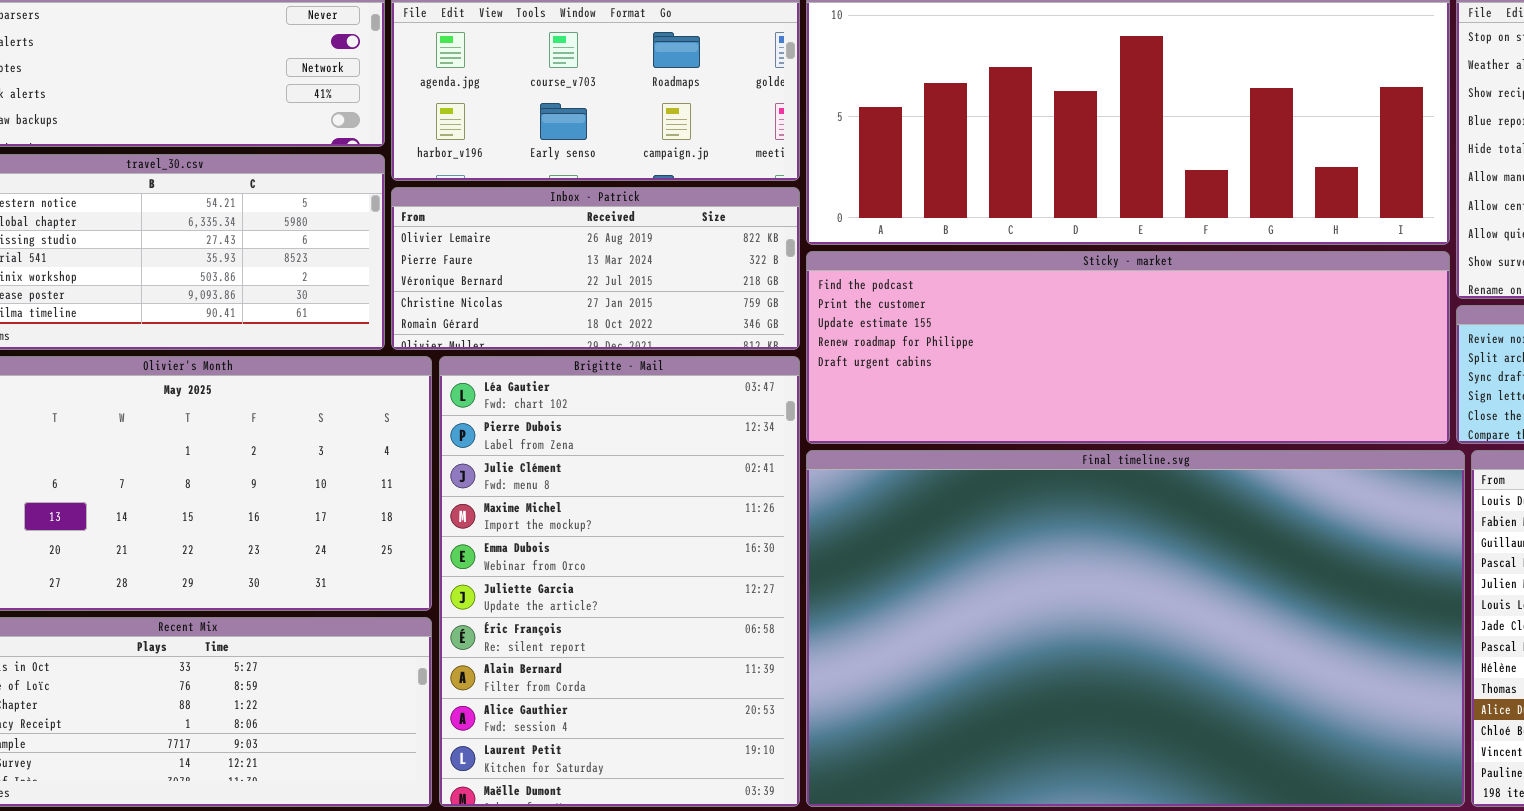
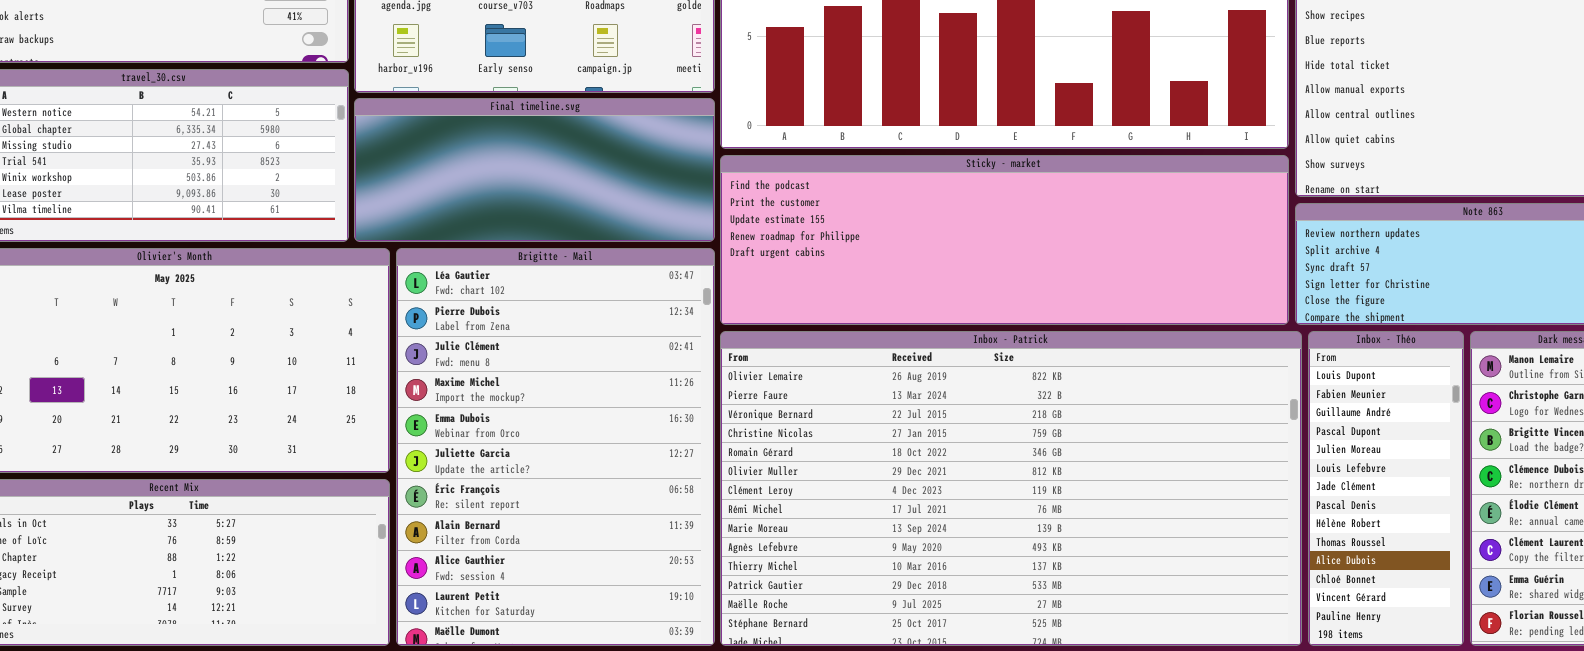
Inbox - Patrick: [391,187,800,350] -> [720,331,1302,646], moved, resized
Final timeline.svg: [806,450,1465,807] -> [354,98,715,242], moved, resized

